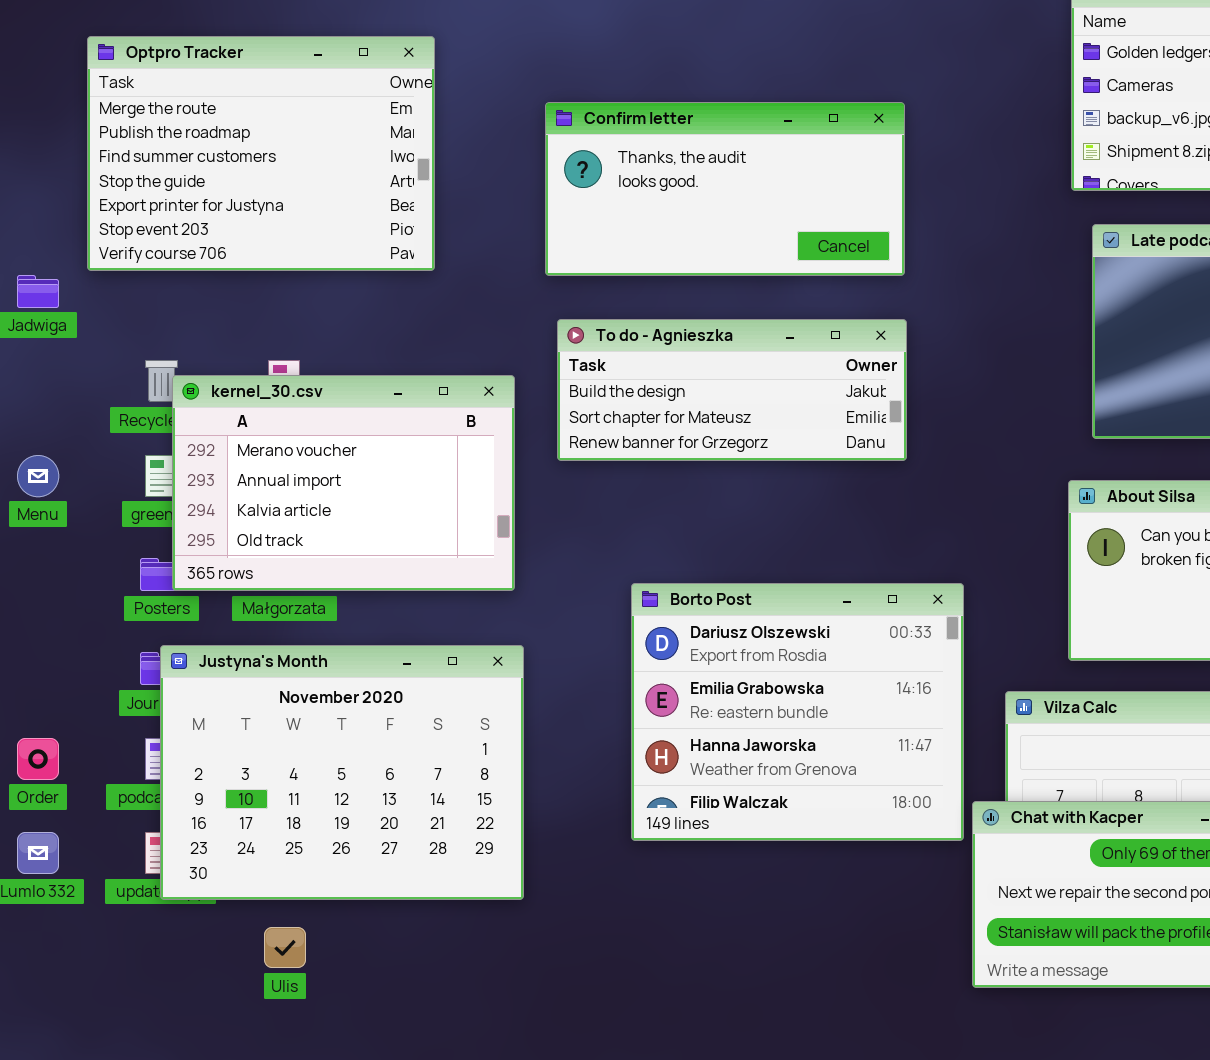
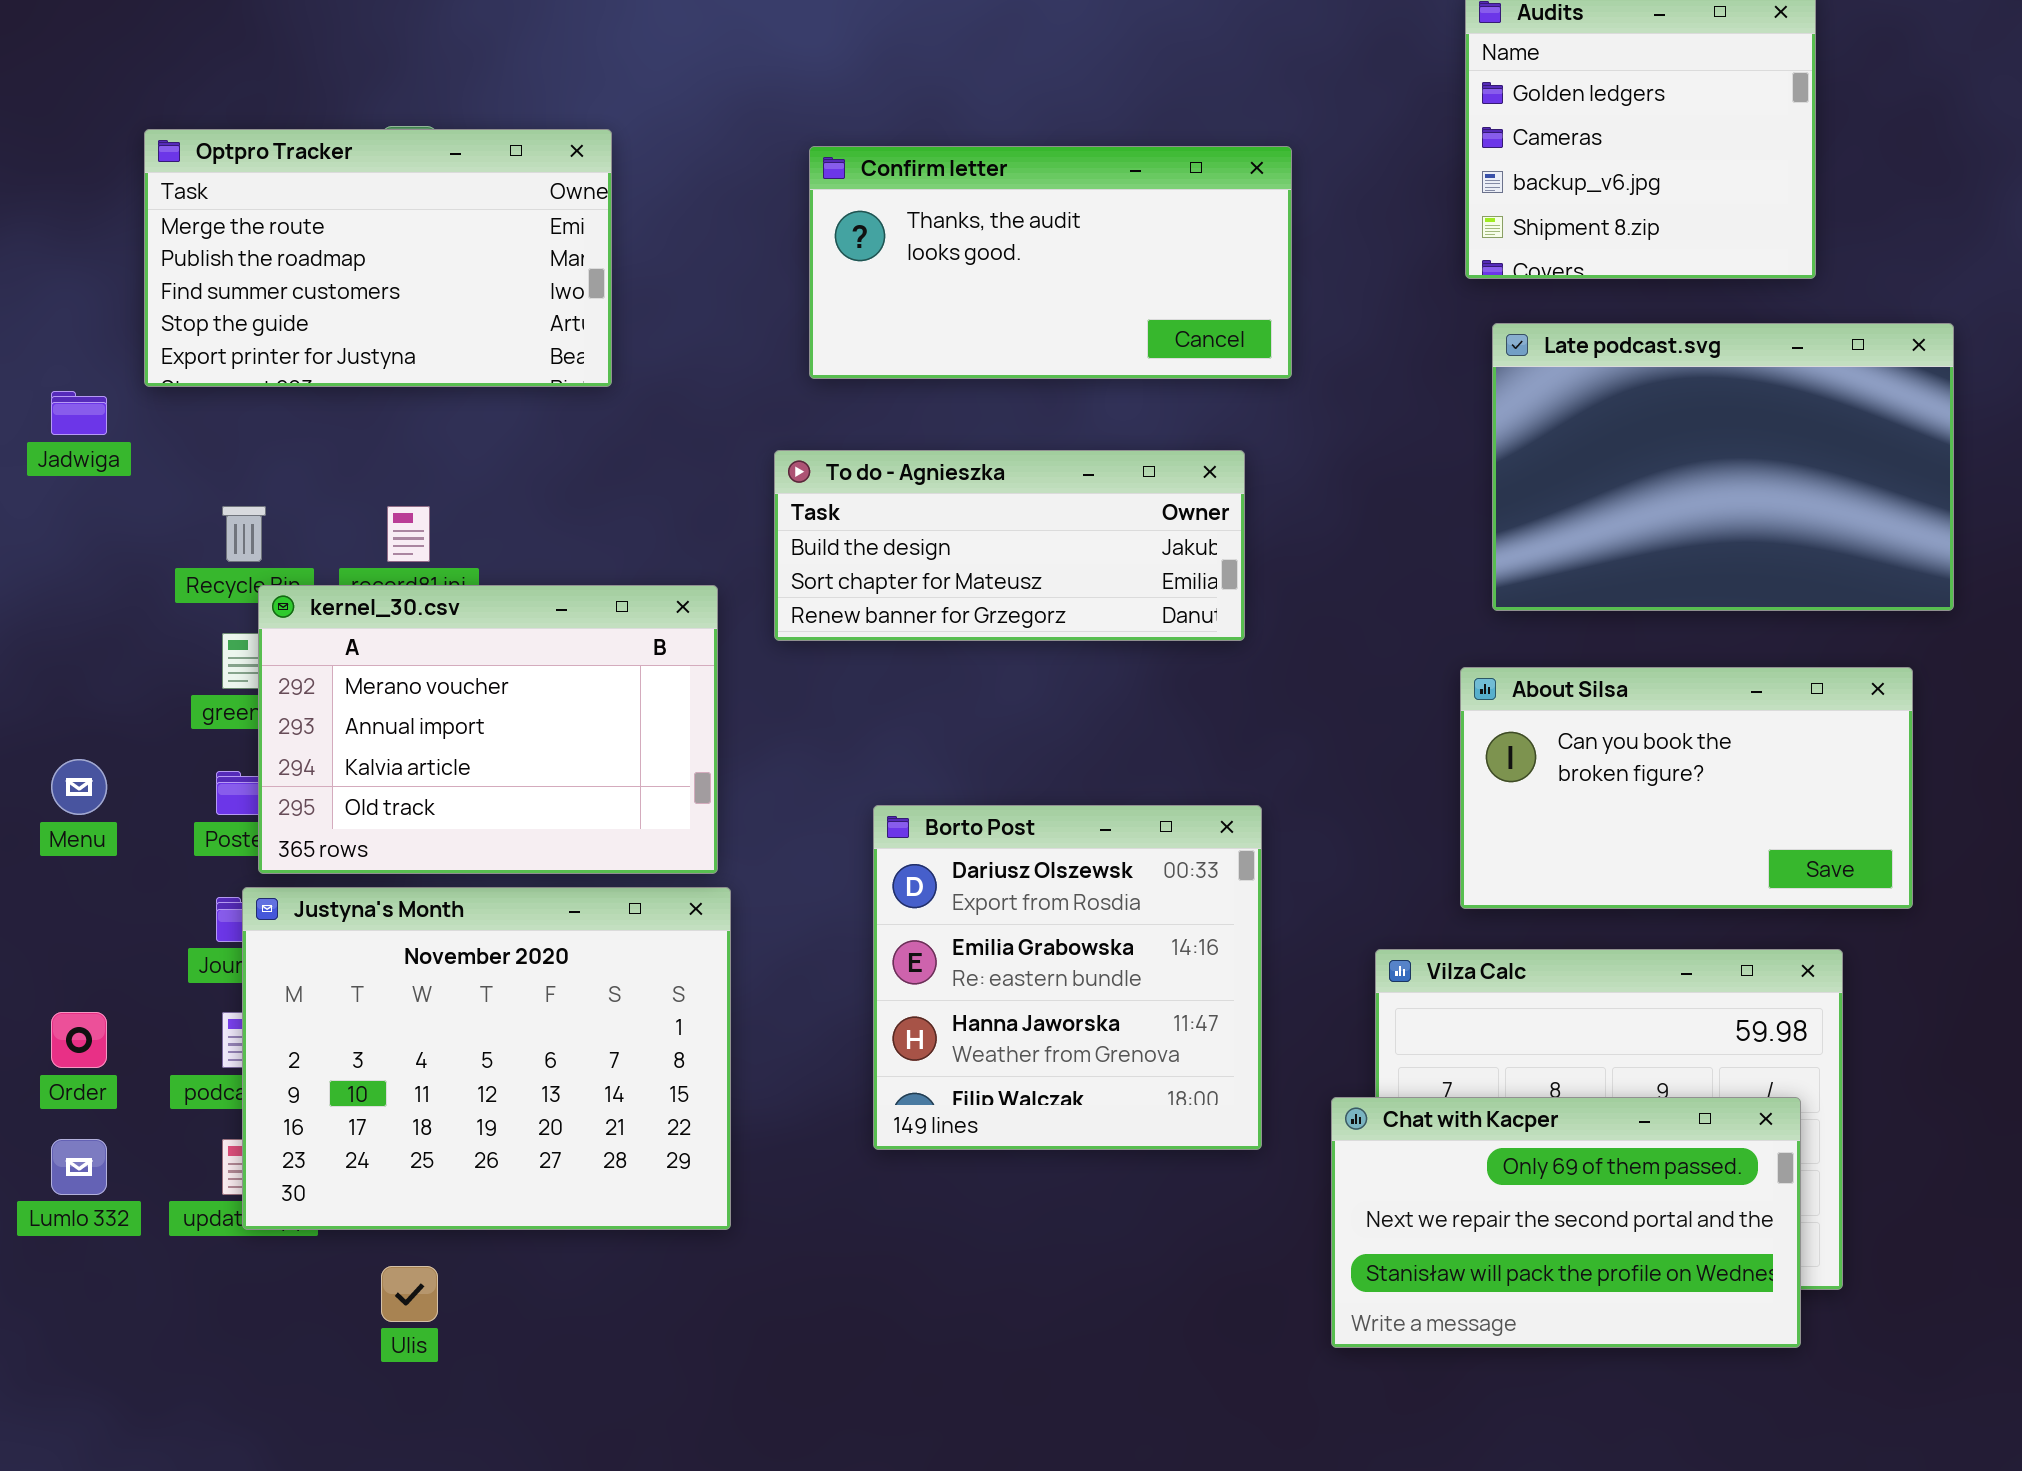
Optpro Tracker: [87,36,435,271] -> [144,129,612,387], resized
Confirm letter: [545,102,905,276] -> [809,146,1292,379], moved
kernel_30.csv: [172,375,515,591] -> [258,585,718,874], moved
Menu: [17,455,59,497] -> [51,759,107,815], moved
Borto Post: [631,583,964,841] -> [873,805,1262,1150], resized

